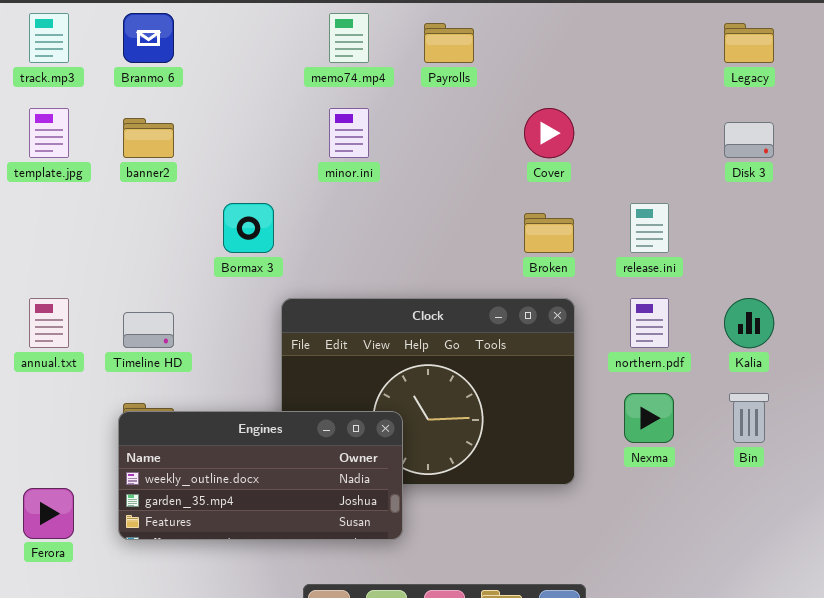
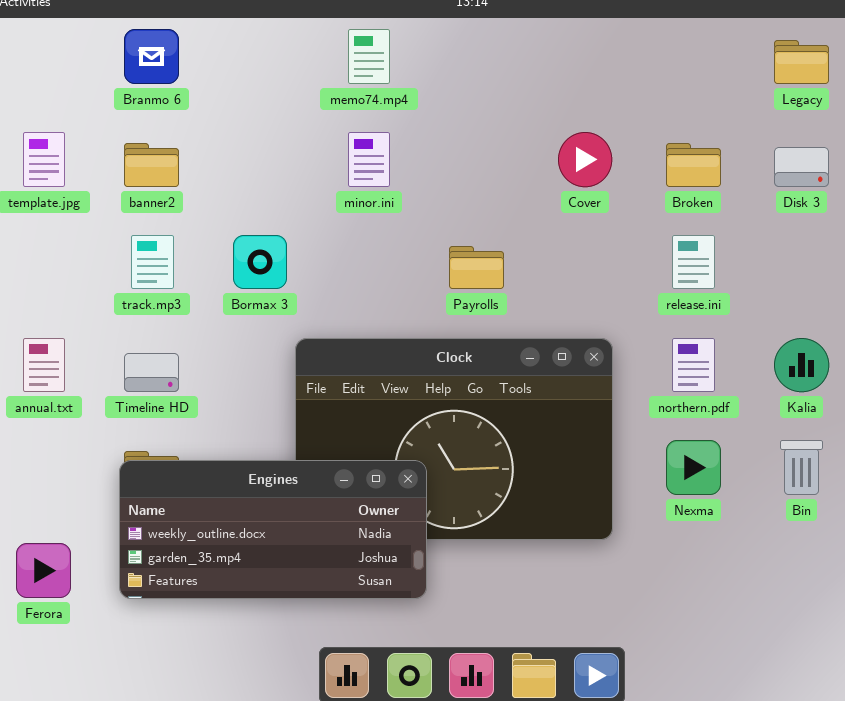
track.mp3: [29,13,69,63] -> [131,235,174,289], moved
Payrolls: [424,23,474,63] -> [449,246,504,289], moved
Broken: [524,213,574,253] -> [666,143,721,187], moved

